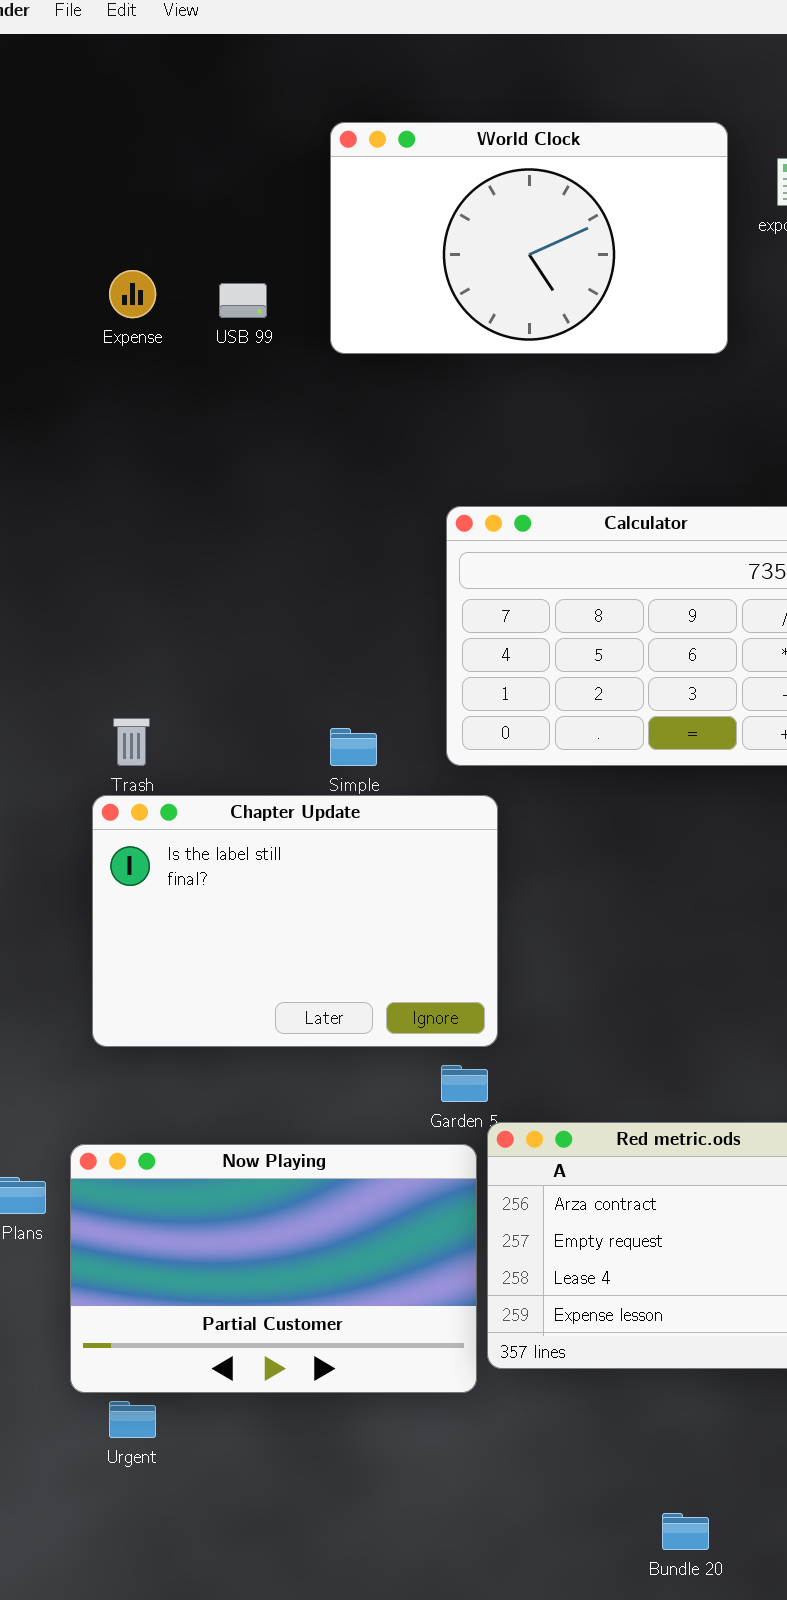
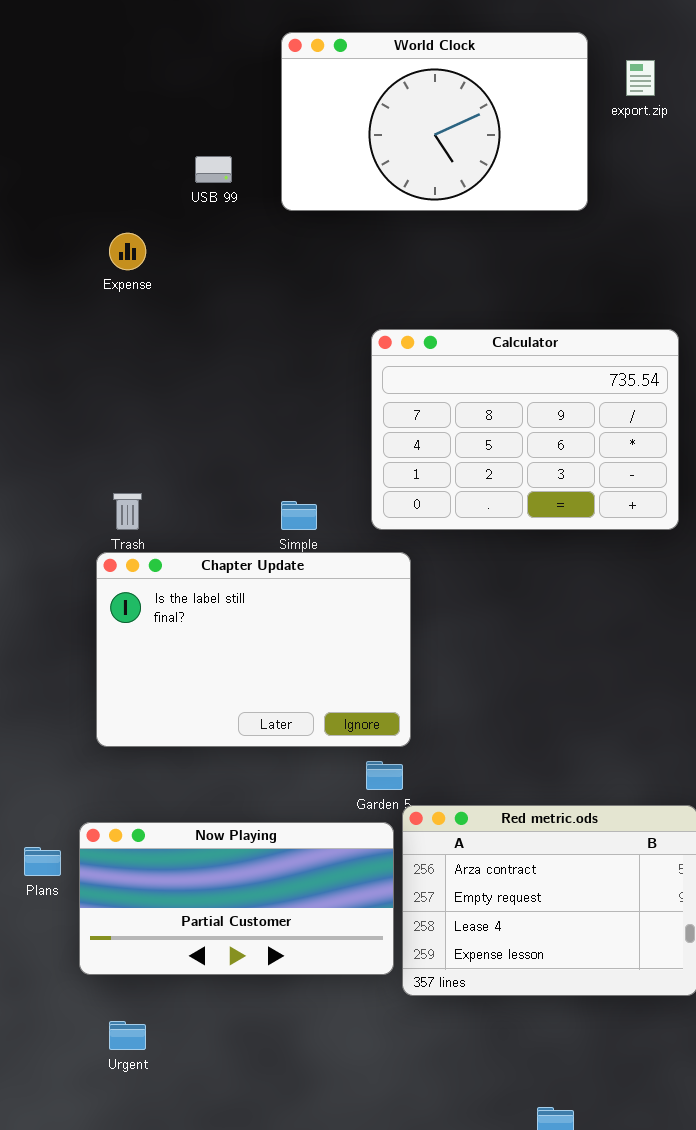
Expense: [109,270,156,318] -> [109,233,146,270], moved
Now Playing: [70,1144,477,1393] -> [79,822,394,975], resized

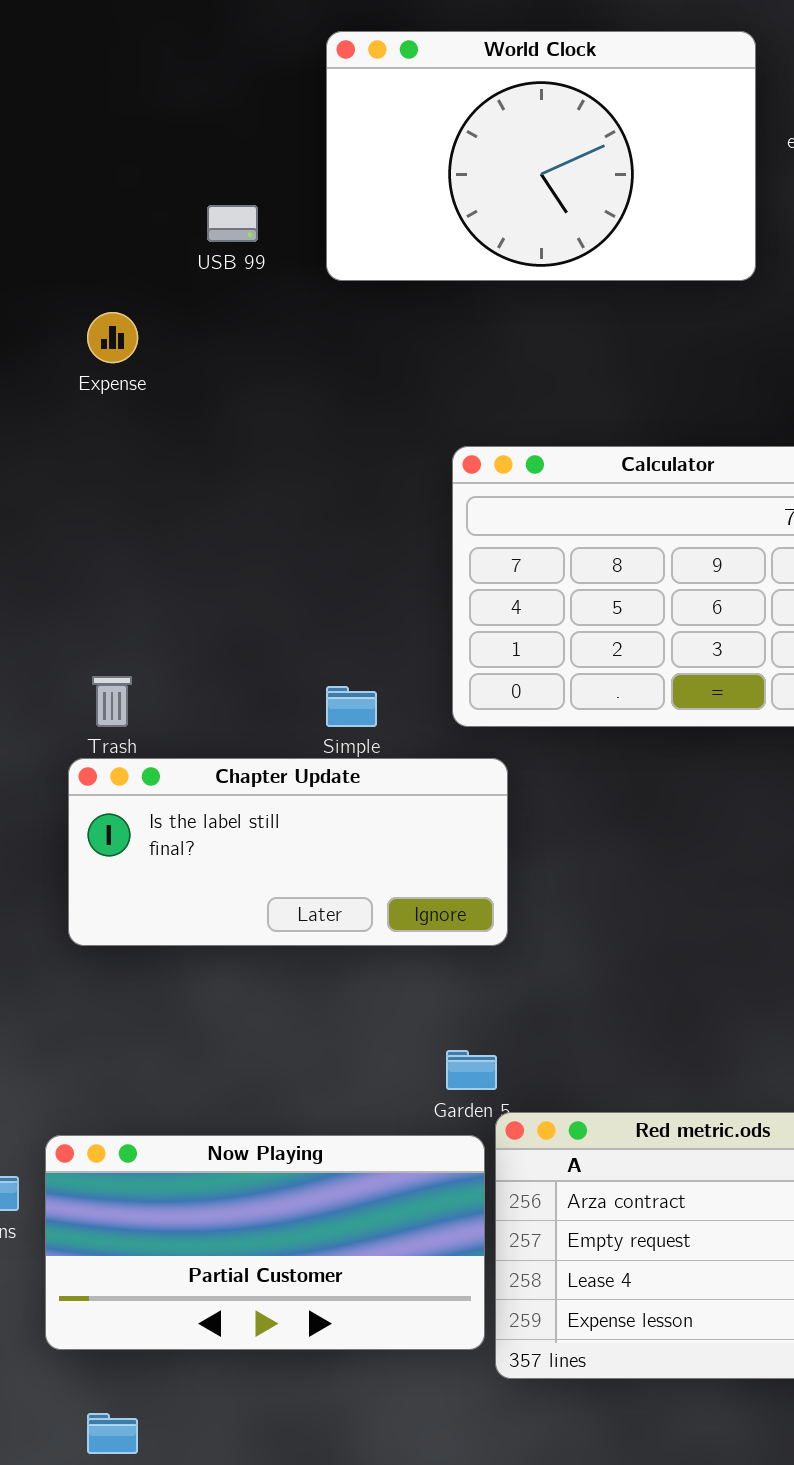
Chapter Update: [96,552,411,747] -> [68,758,508,946], resized

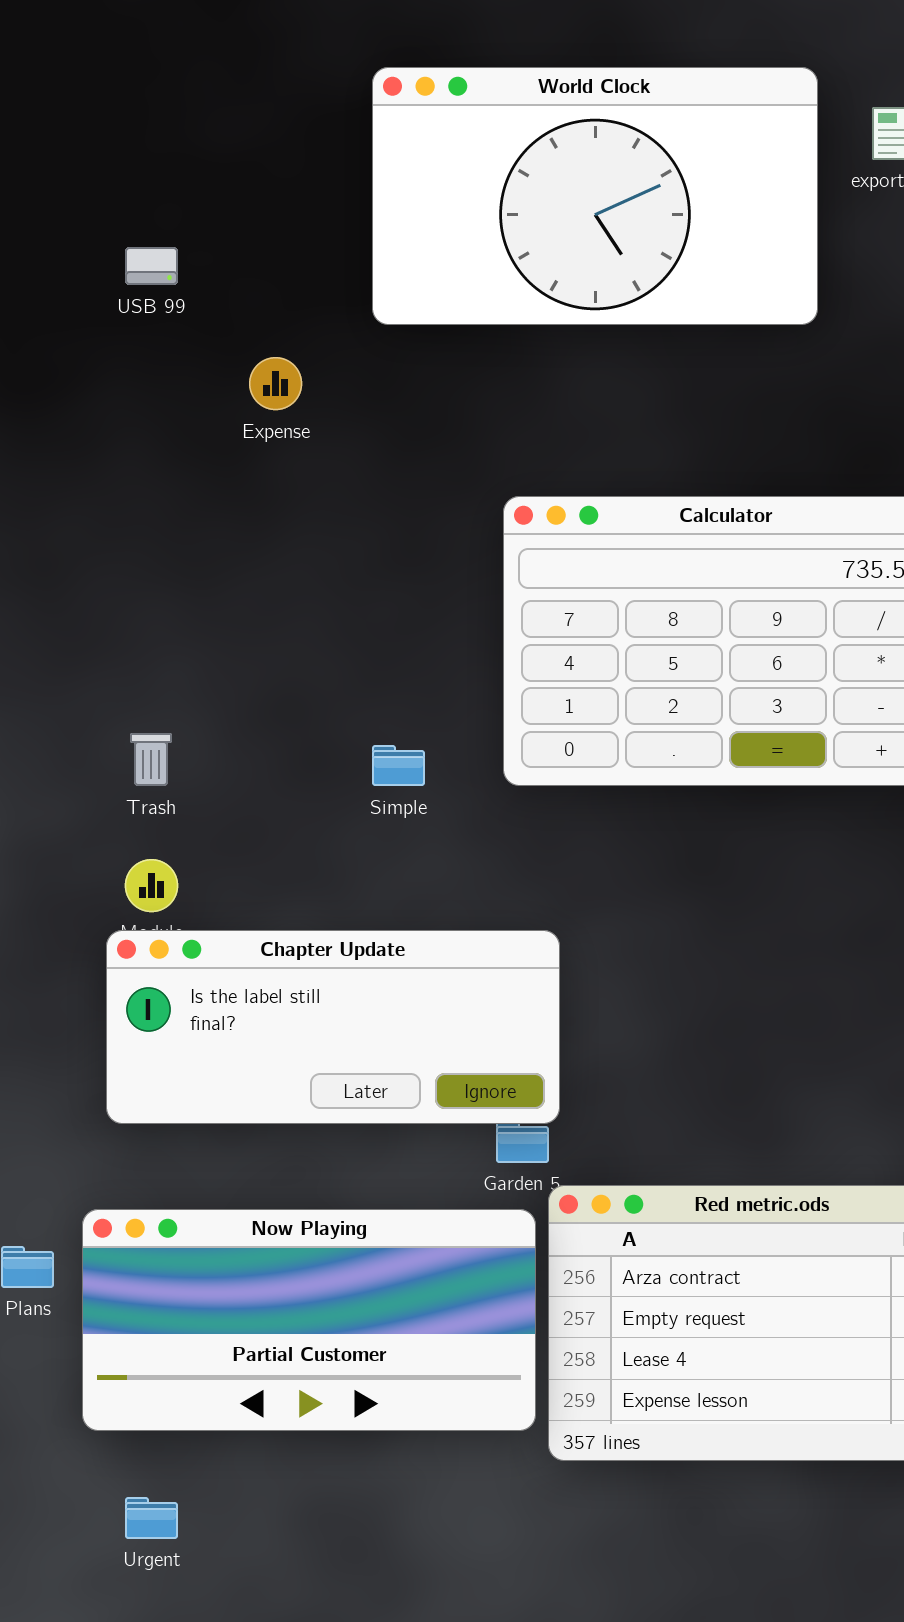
USB 99: [207,205,258,242] -> [125,247,178,285], moved
Expense: [87,312,138,363] -> [249,357,302,410], moved
Chapter Update: [68,758,508,946] -> [106,930,560,1124], moved

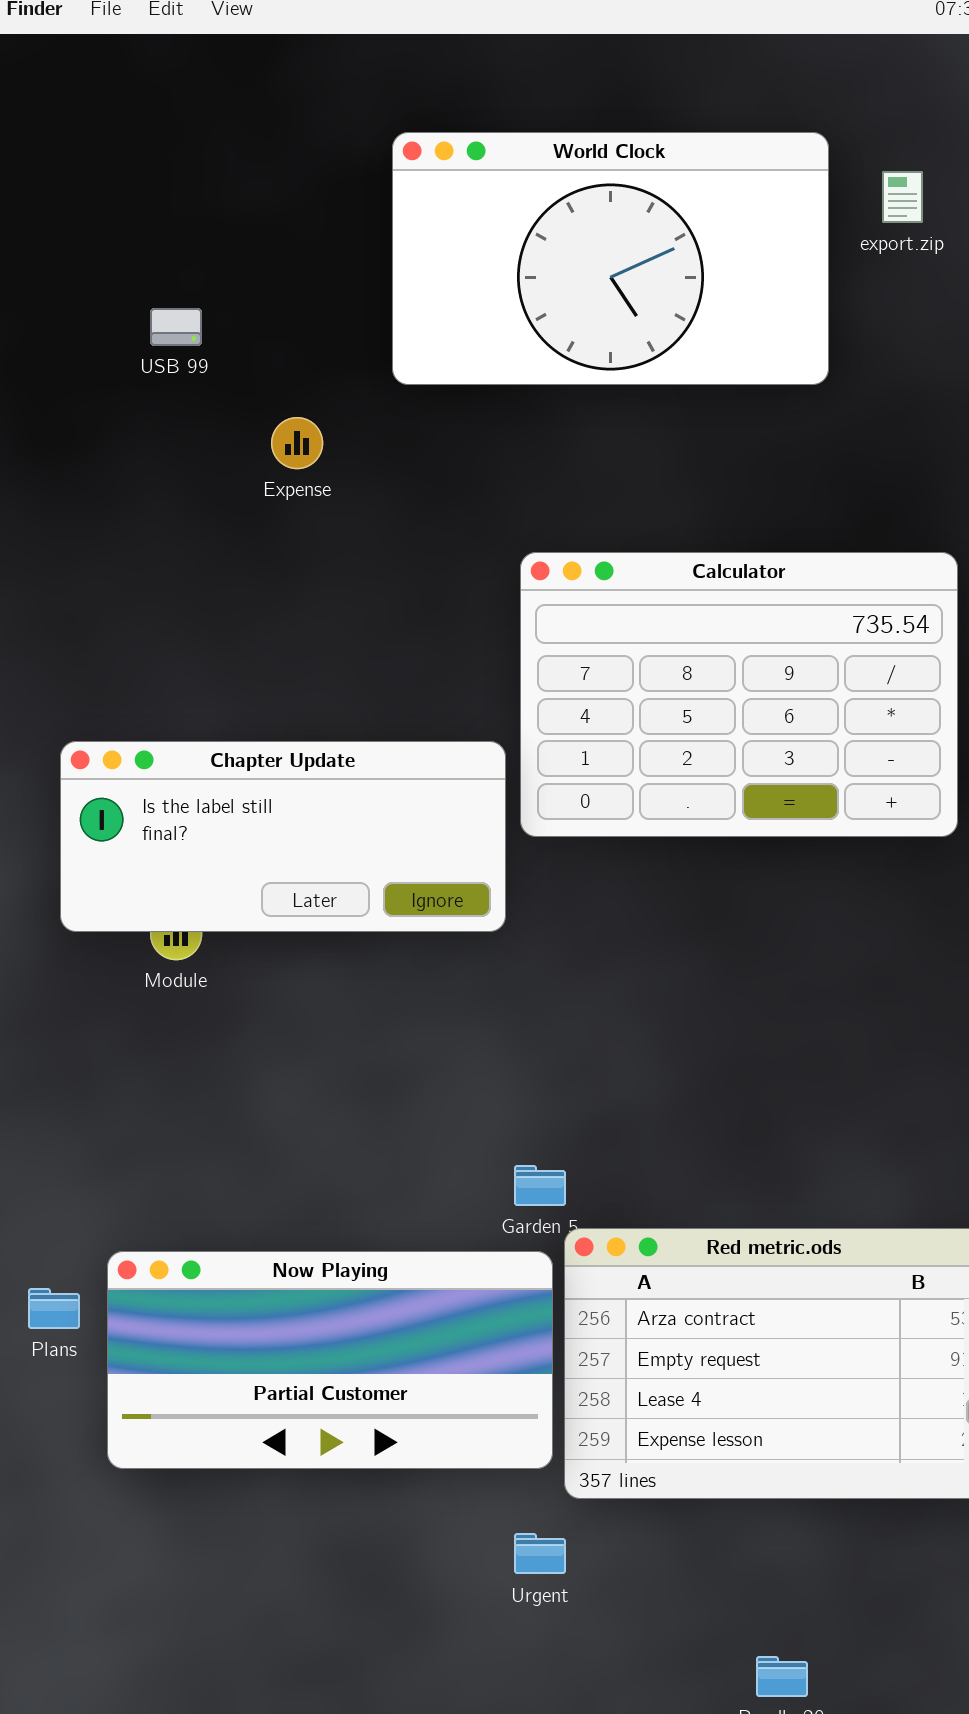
Chapter Update: [106,930,560,1124] -> [60,741,506,932], moved
Urgent: [125,1497,178,1539] -> [514,1533,566,1574], moved

